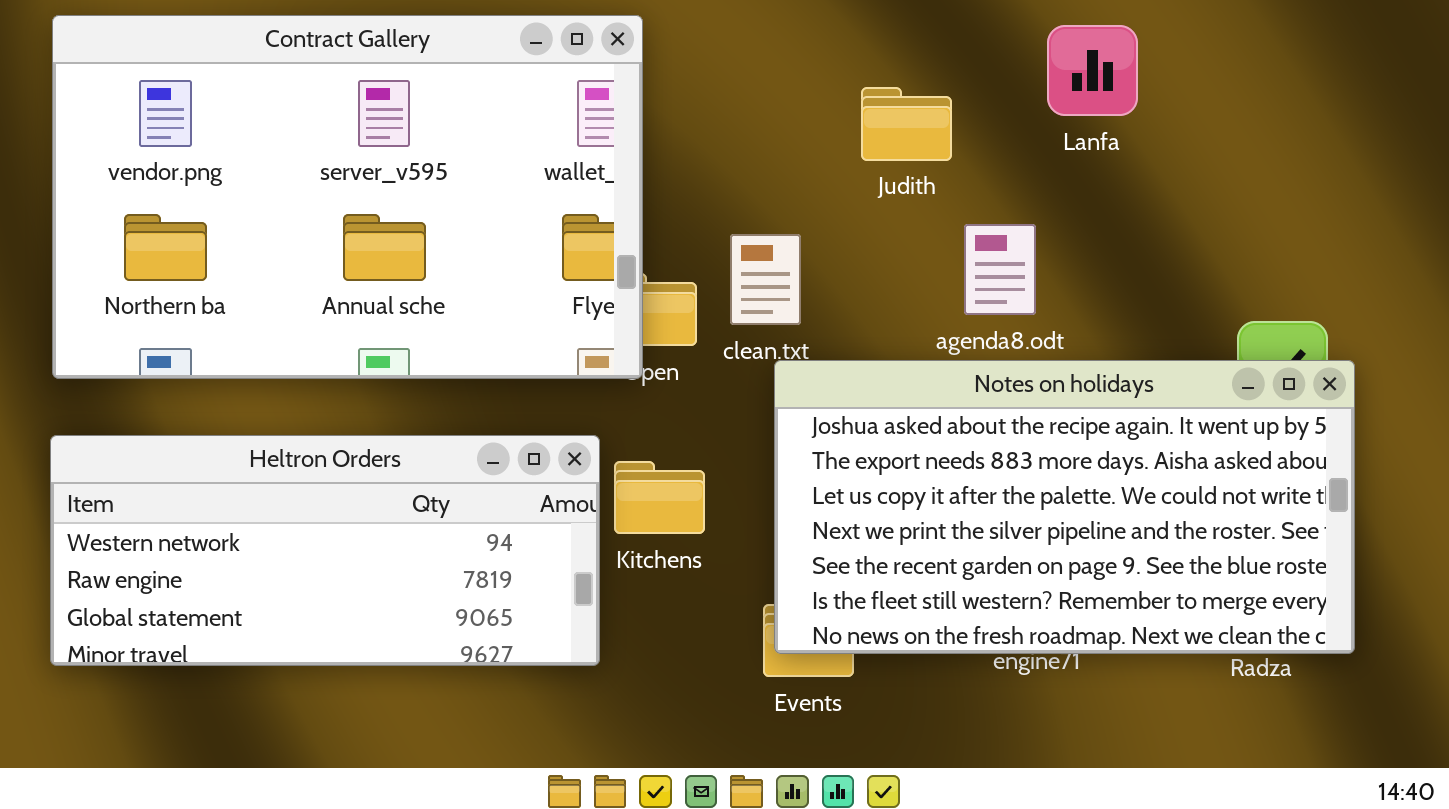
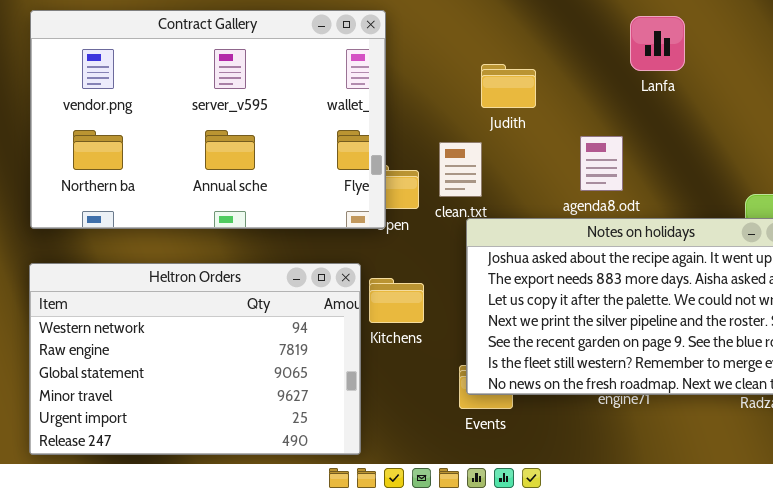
Judith: [861,87,952,161] -> [481,64,536,108], moved
Heltron Orders: [50,435,600,666] -> [29,263,361,455], resized

